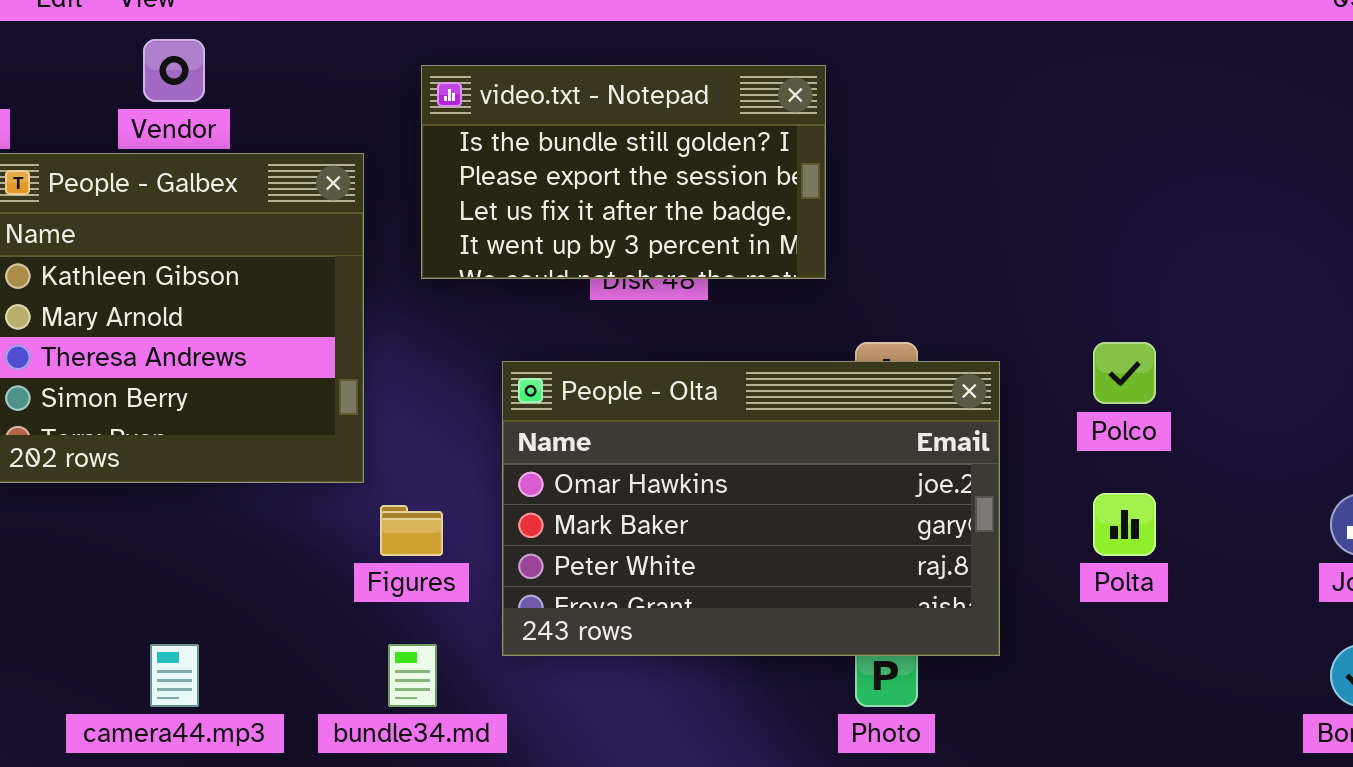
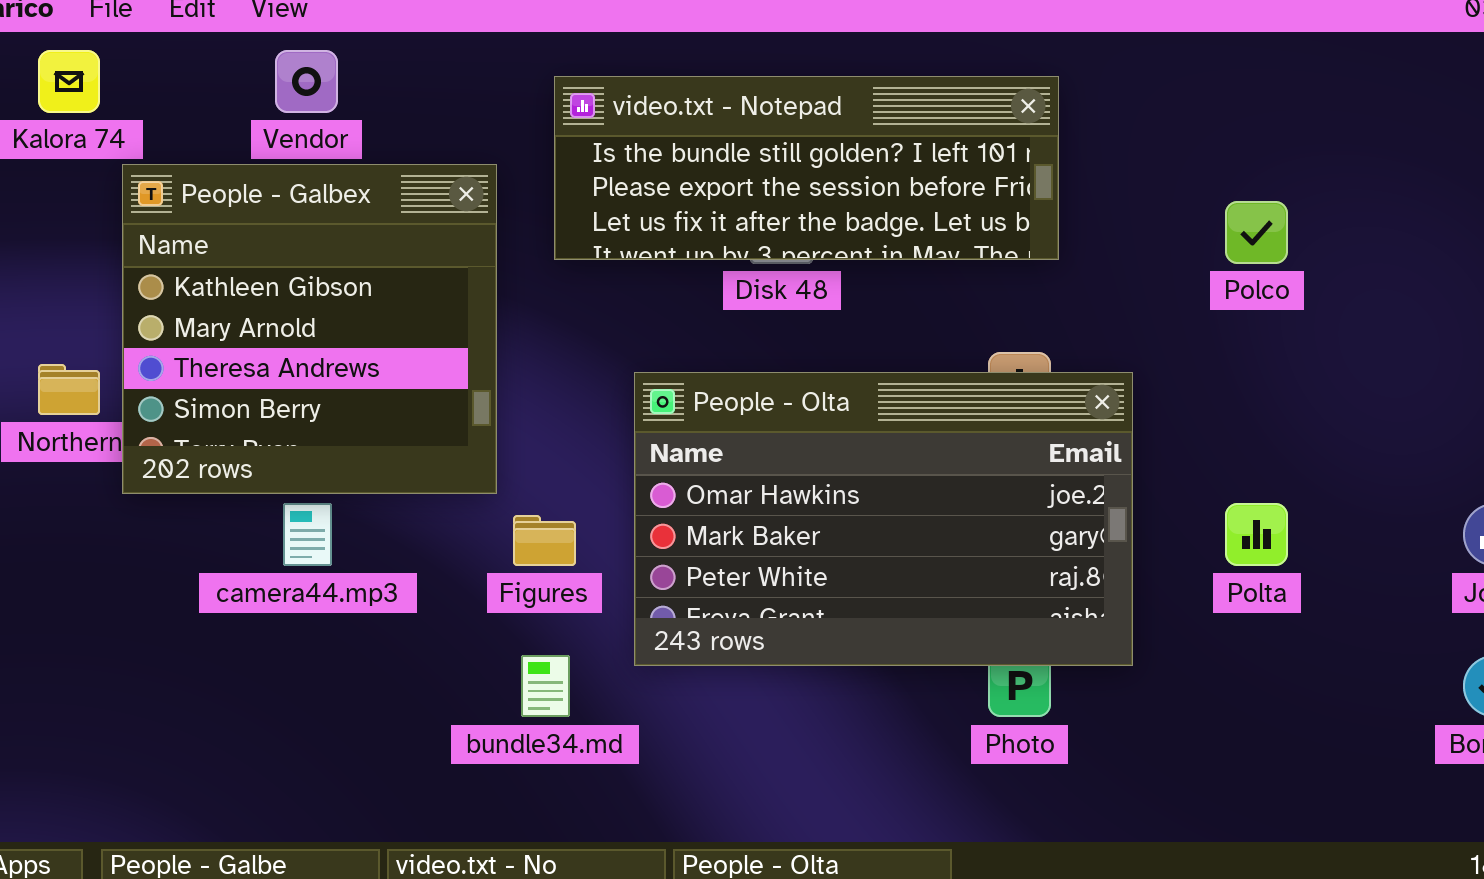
video.txt - Notepad: [421,65,826,279] -> [554,76,1059,260], resized
Polco: [1093,342,1156,404] -> [1225,201,1288,264], moved
camera44.mp3: [150,644,199,707] -> [283,503,332,566], moved

